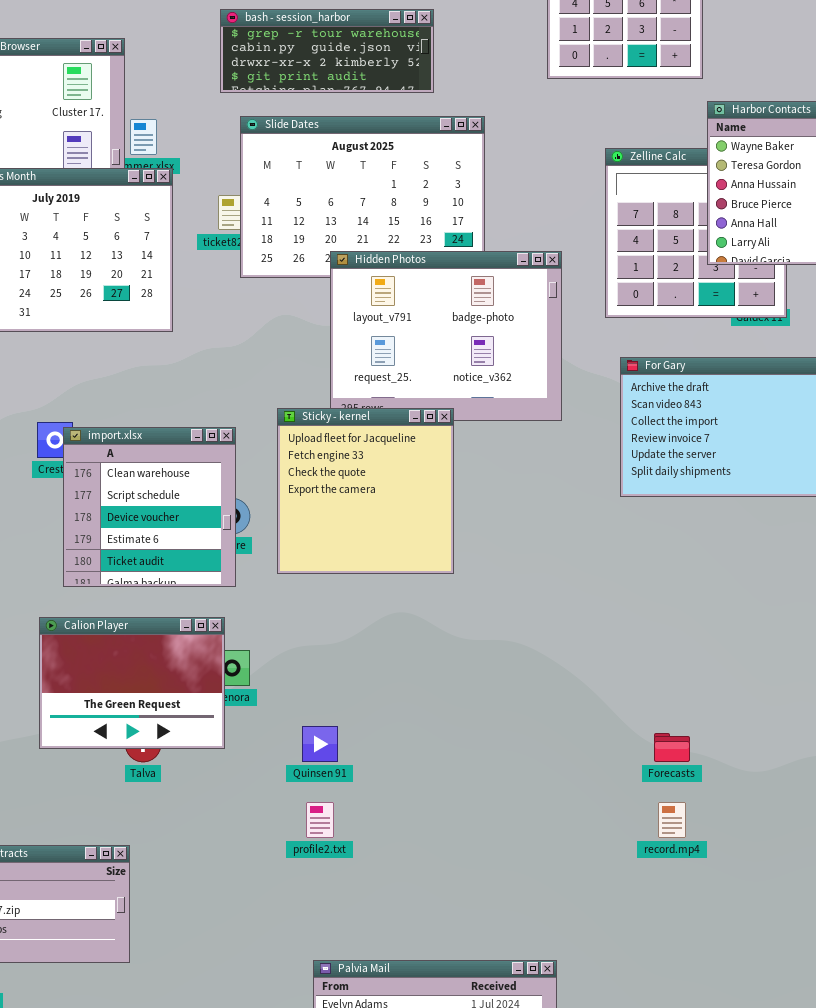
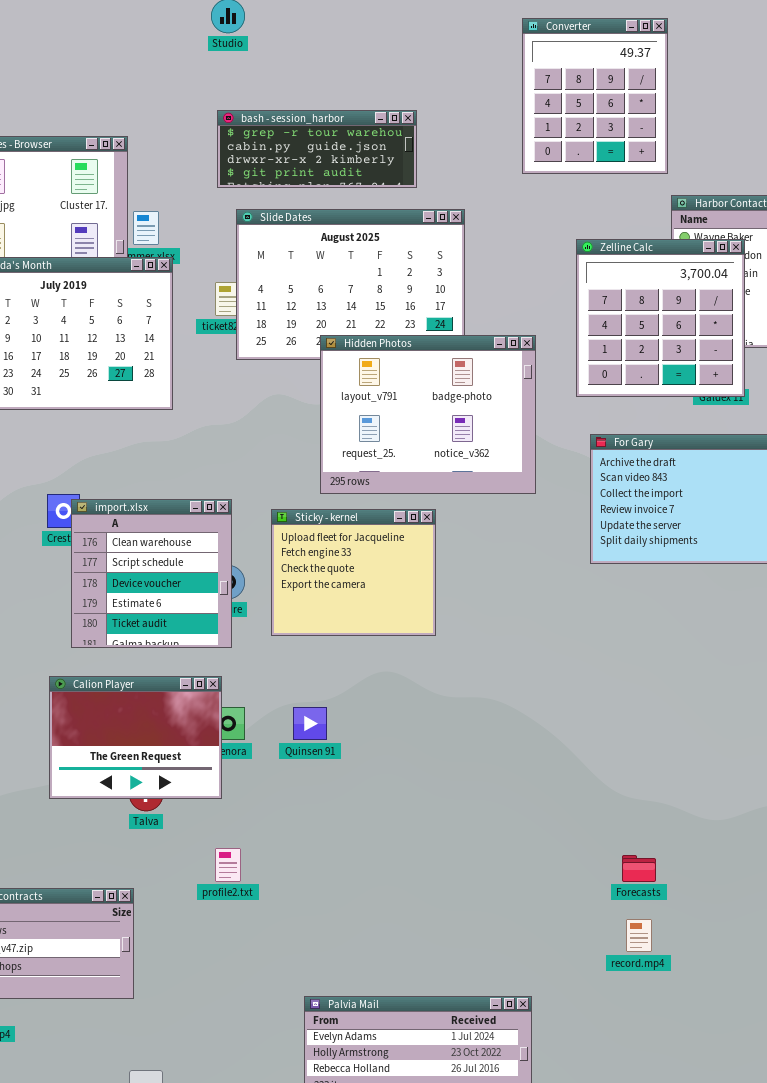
Zelline Calc: [605,148,787,318] -> [576,239,745,397], raised
Sticky - kernel: [277,408,454,574] -> [271,509,436,636], resized
Quinsen 91: [302,726,338,762] -> [293,707,327,740], moved
Forecasts: [654,733,690,762] -> [622,855,656,882], moved
profile2.txt: [306,802,334,838] -> [215,848,241,882], moved
record.mp4: [658,802,686,838] -> [626,919,652,952], moved

